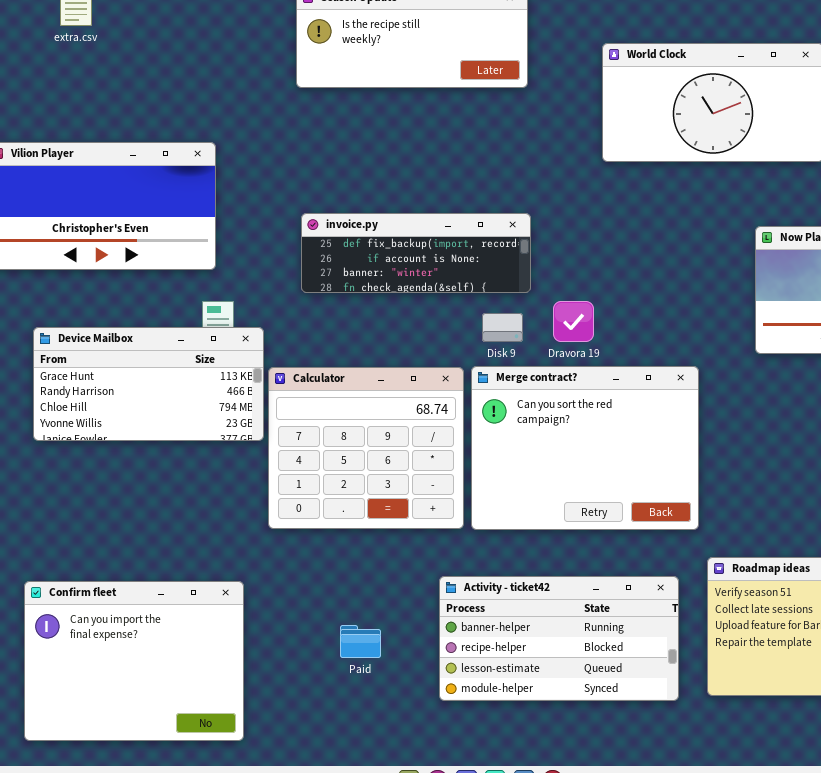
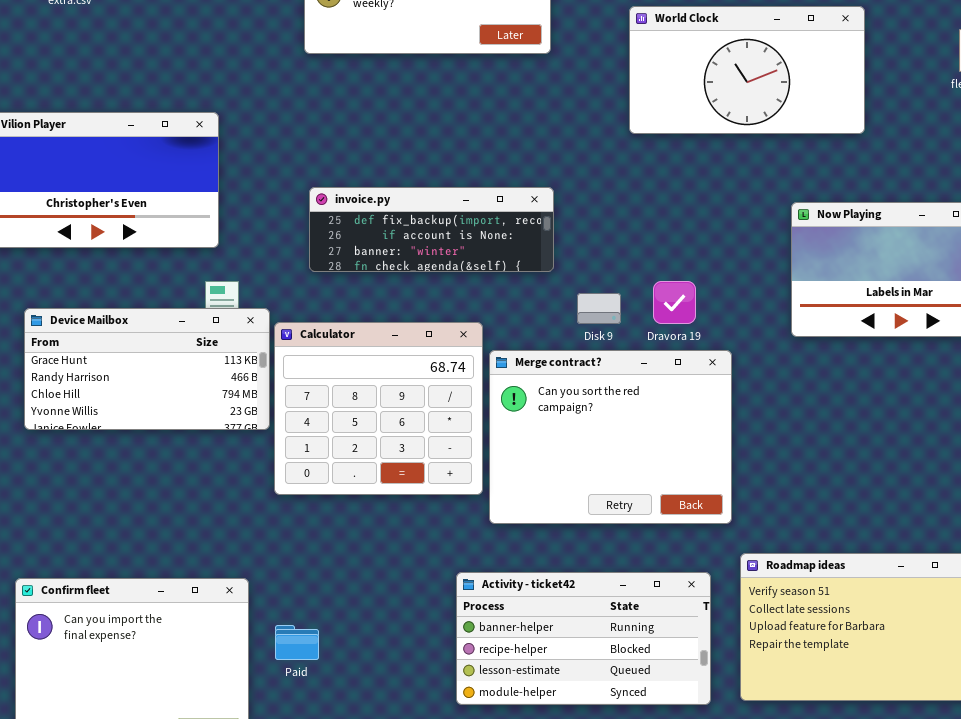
Dravora 19: [553,301,594,342] -> [653,281,696,324], moved
Disk 9: [482,313,523,342] -> [577,293,621,324], moved
Calculator: [268,367,464,529] -> [274,322,483,495], moved
Paid: [340,625,381,658] -> [275,625,319,660], moved

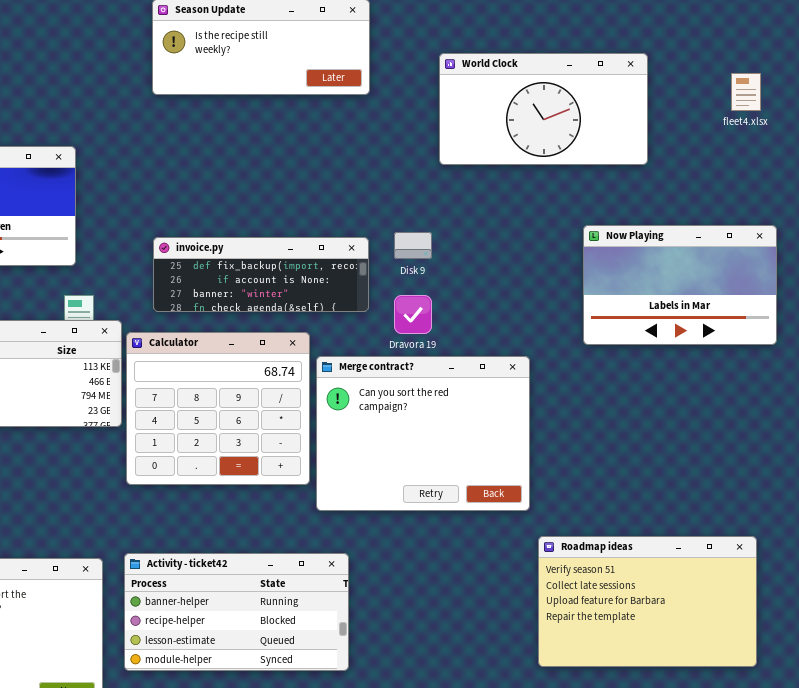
invoice.py: [309,187,554,272] -> [153,237,369,312], moved
Dravora 19: [653,281,696,324] -> [394,295,432,334], moved
Disk 9: [577,293,621,324] -> [394,232,432,259], moved
Activity - ticket42: [456,572,711,705] -> [124,553,349,671], moved

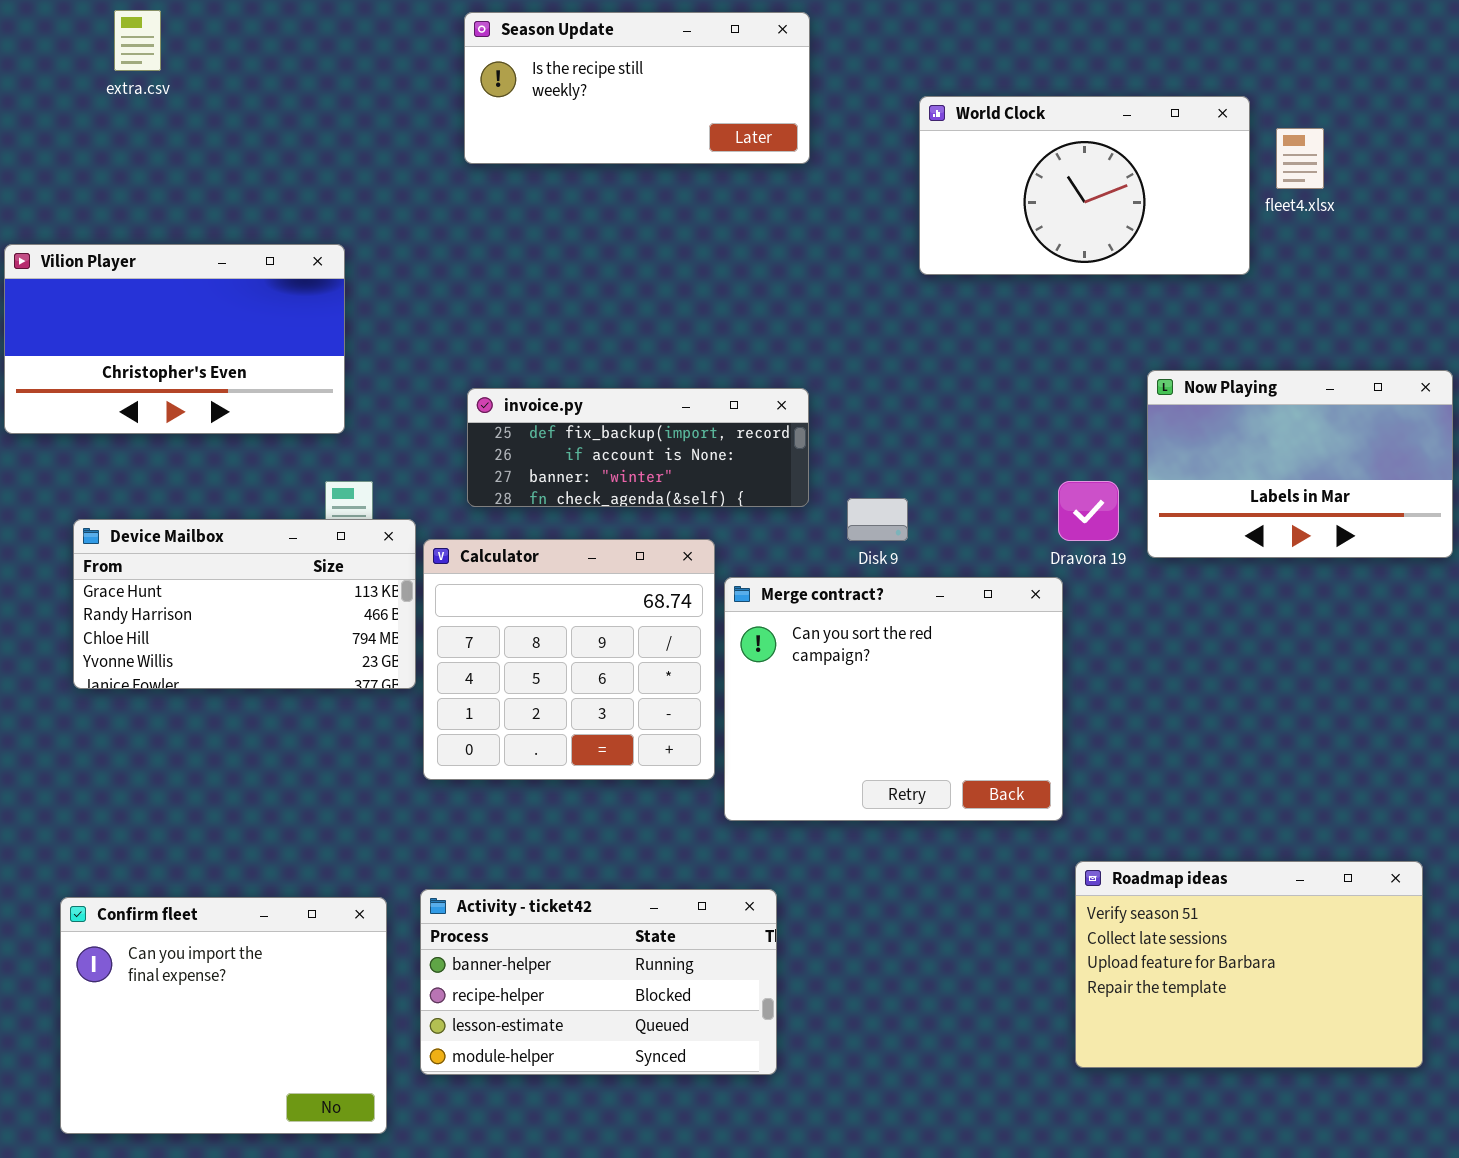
fleet4.xlsx: [731,73,761,111] -> [1276,128,1324,189], moved
Disk 9: [394,232,432,259] -> [847,498,908,541], moved
Dravora 19: [394,295,432,334] -> [1058,481,1119,541], moved

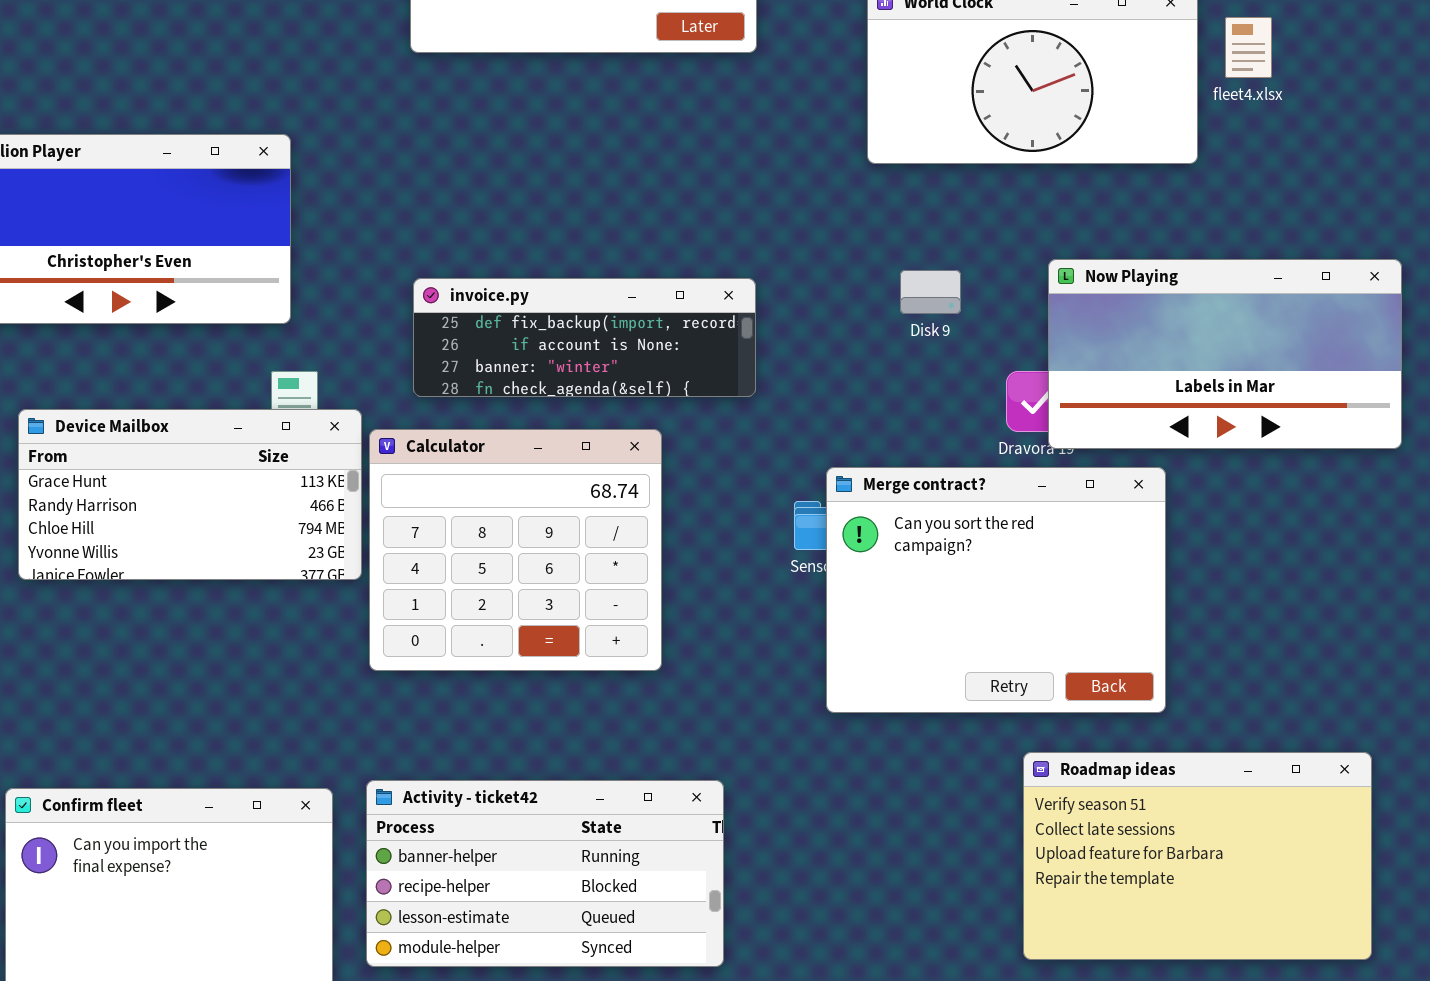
Now Playing: [1147,370,1453,558] -> [1048,259,1402,449], resized
Disk 9: [847,498,908,541] -> [900,270,961,314], moved
Merge contract?: [724,577,1063,821] -> [826,467,1166,713], moved

